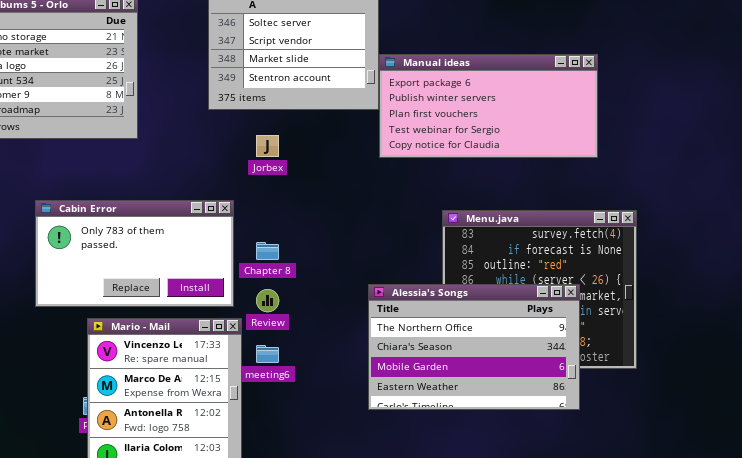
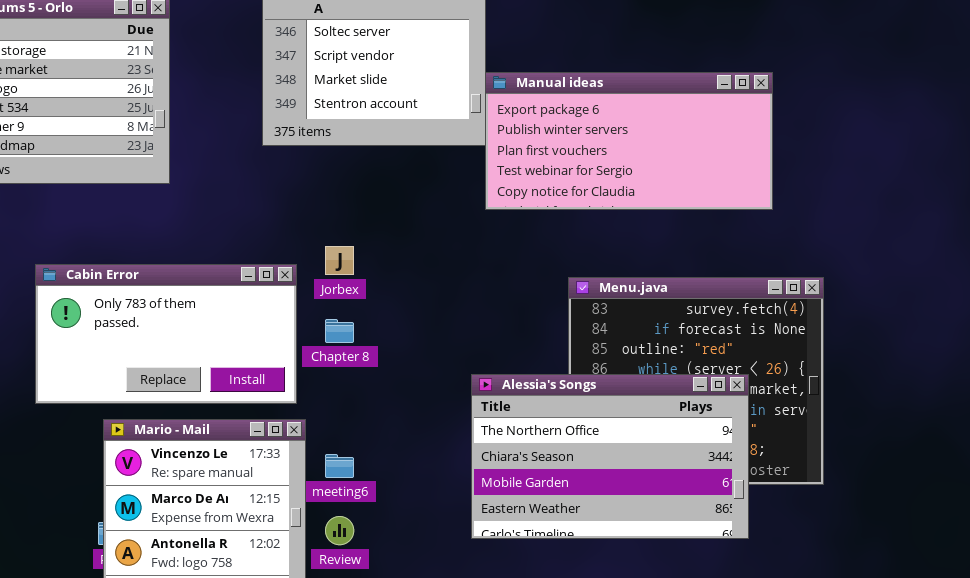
Jorbex: [256,135,279,157] -> [325,246,354,275], moved
Review: [256,289,279,312] -> [325,516,354,545], moved

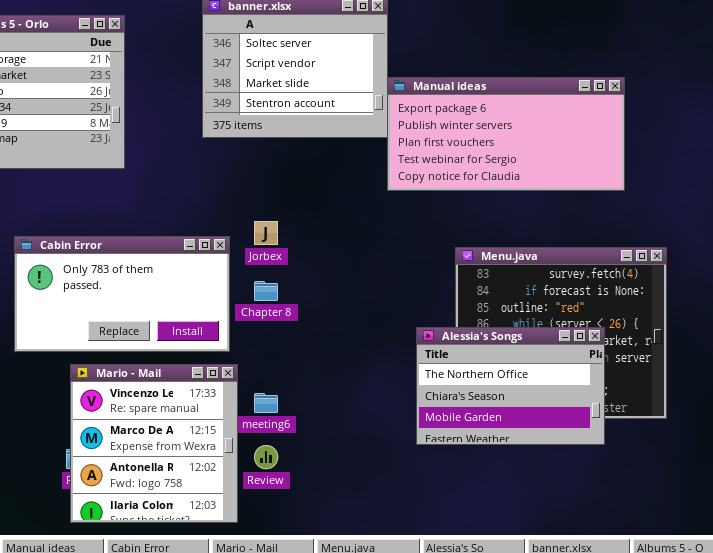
Alessia's Songs: [471,374,749,539] -> [416,327,605,445], resized

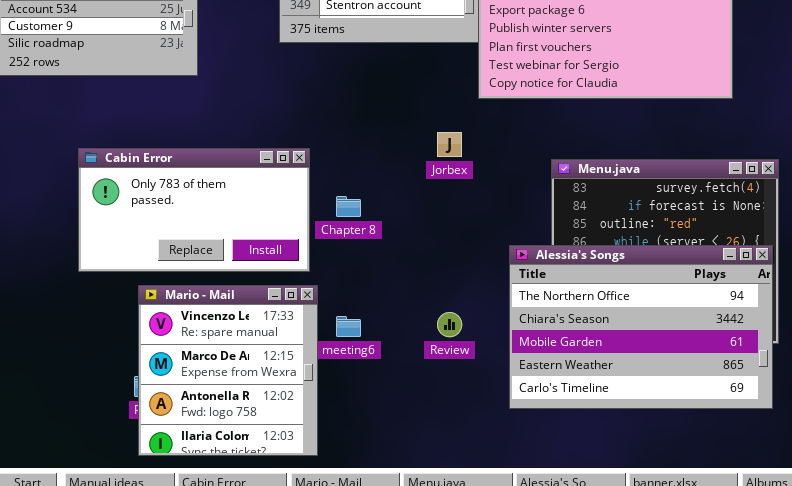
Jorbex: [254,221,278,245] -> [437,132,462,157], moved
Alessia's Songs: [416,327,605,445] -> [509,245,773,409], resized
Review: [254,445,278,469] -> [437,312,462,337], moved

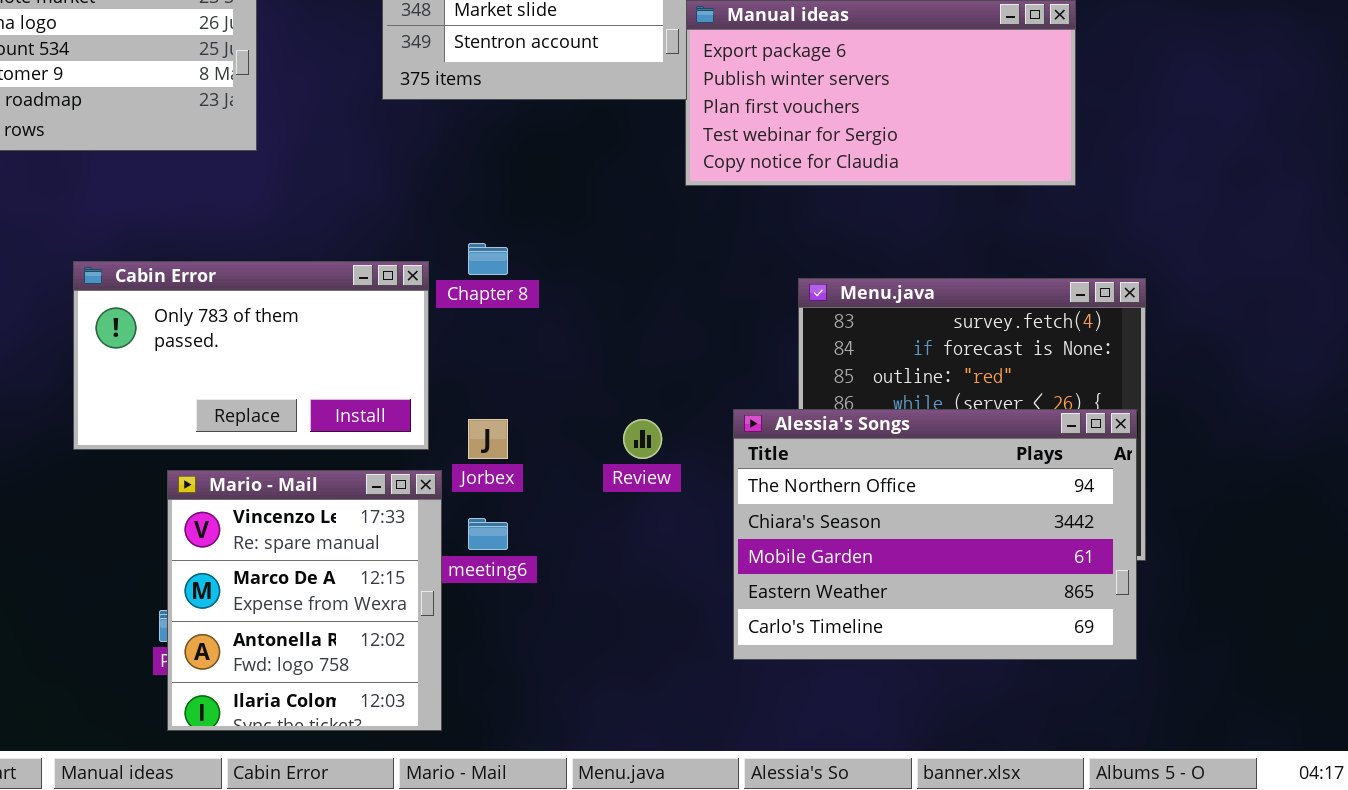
Jorbex: [437,132,462,157] -> [468,419,508,459], moved
Chapter 8: [336,196,361,217] -> [468,243,508,275], moved
Review: [437,312,462,337] -> [623,419,662,459], moved

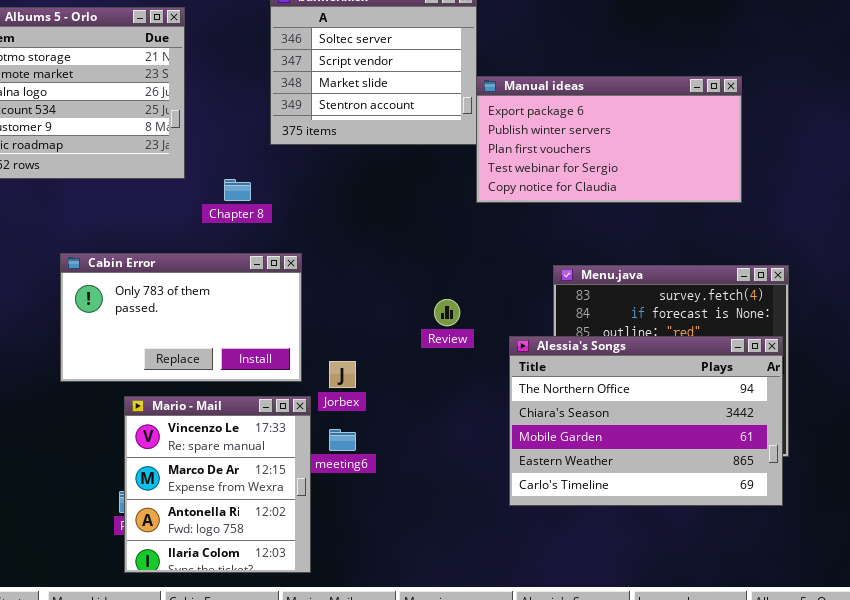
Chapter 8: [468,243,508,275] -> [224,179,251,201], moved
Alessia's Songs: [733,409,1137,660] -> [509,336,783,506], moved
Review: [623,419,662,459] -> [434,299,460,326], moved

